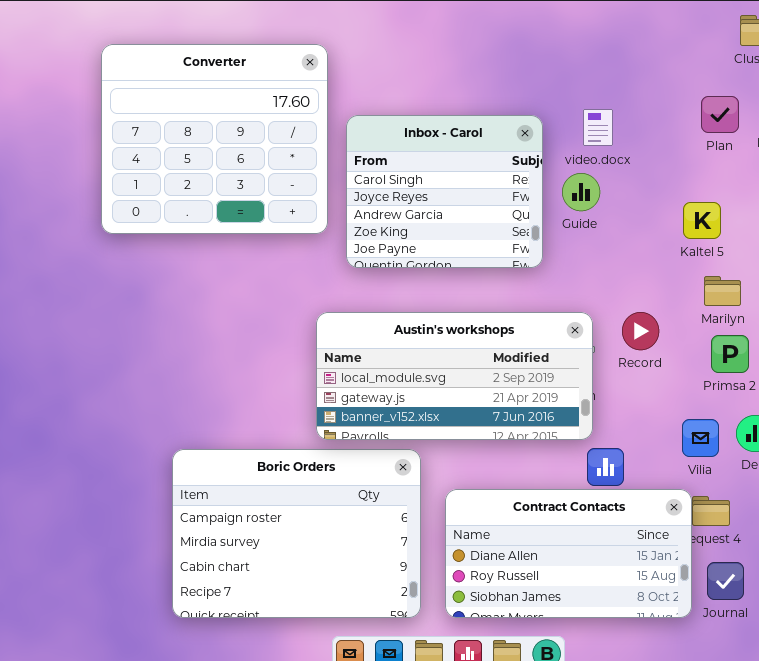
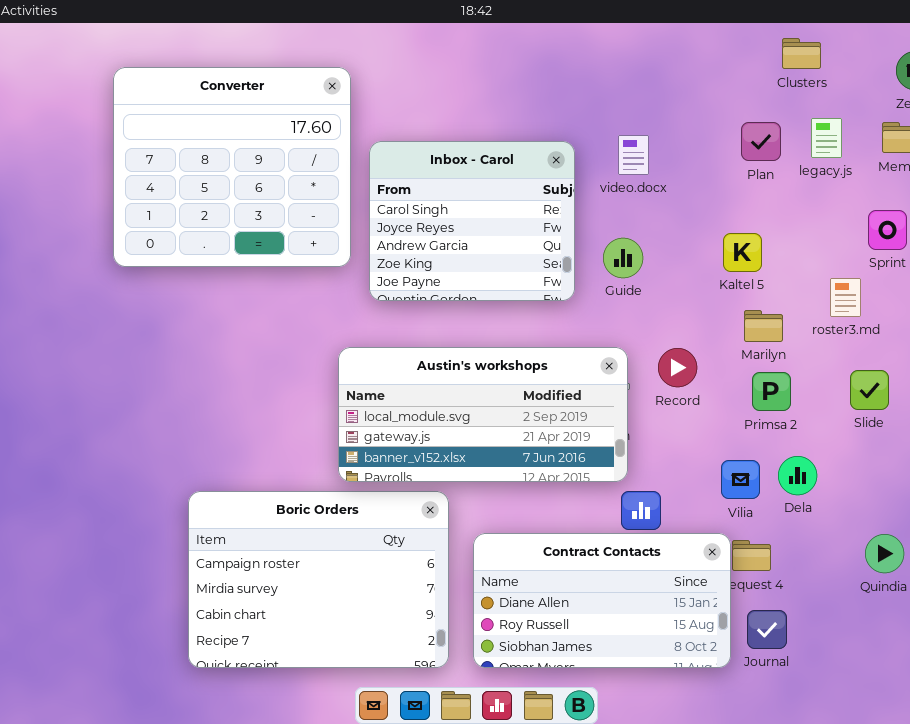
Guide: [562,173,600,211] -> [603,238,643,278], moved

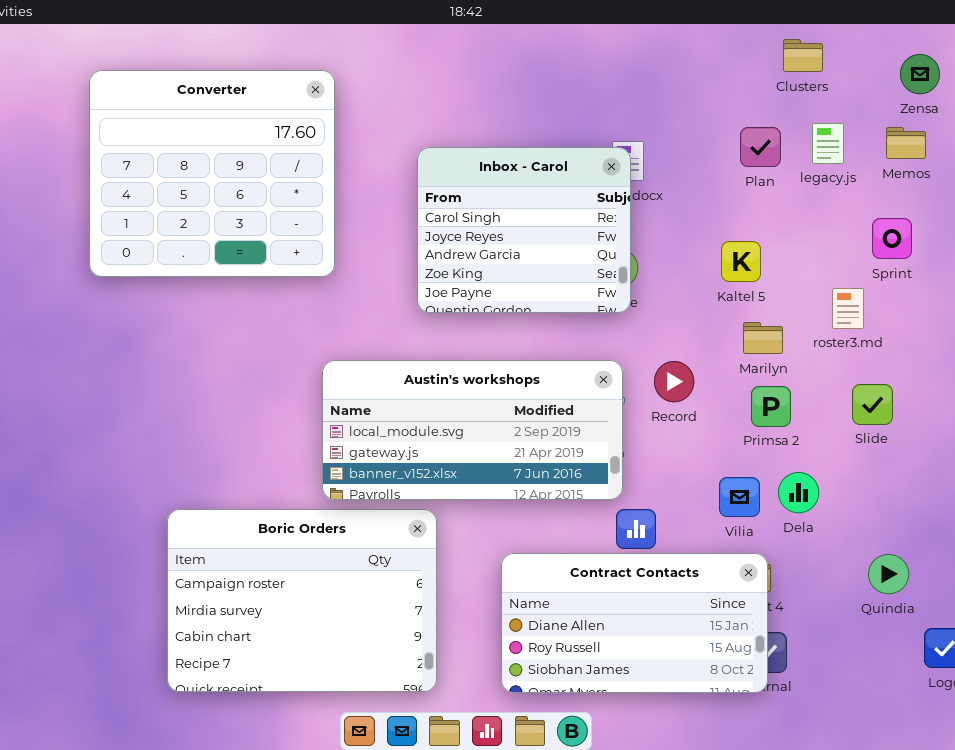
Inbox - Carol: [369,141,575,301] -> [417,147,631,313], moved
Contract Contacts: [473,533,731,668] -> [501,553,768,693], moved

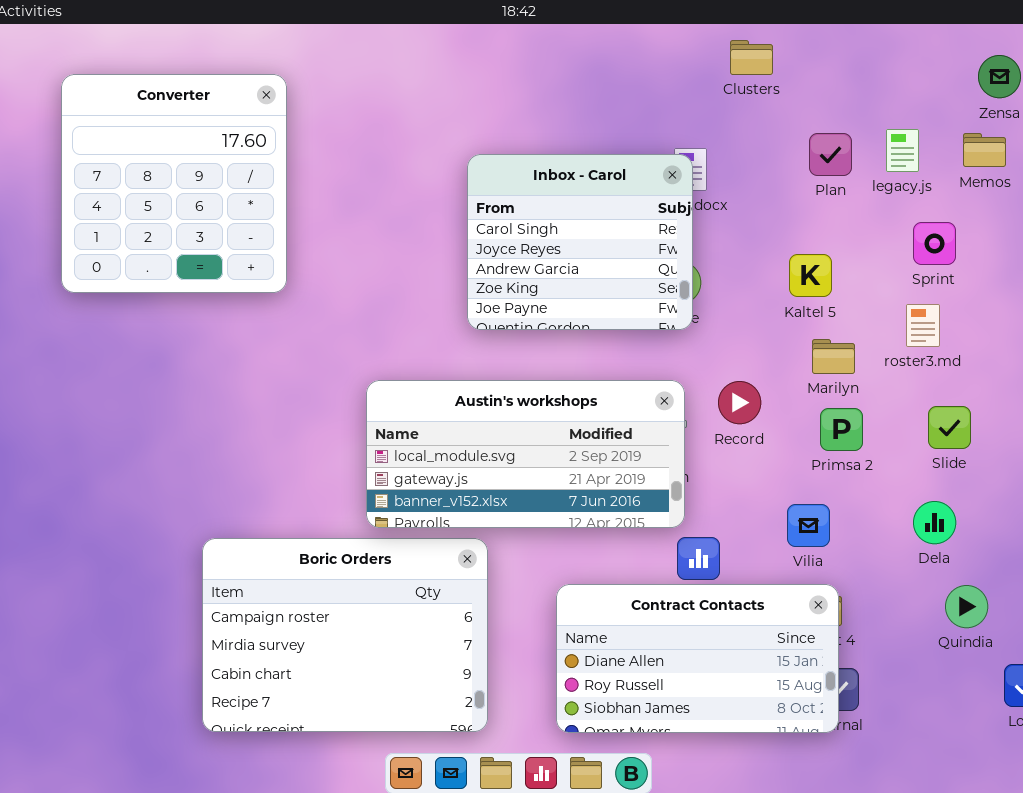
Clusters: [783,39,823,72] -> [730,40,773,75], moved
Converter: [89,70,335,277] -> [61,74,287,293], moved, resized
Sprint: [872,218,912,259] -> [913,222,956,265], moved
Dela: [778,472,819,513] -> [913,501,956,544], moved

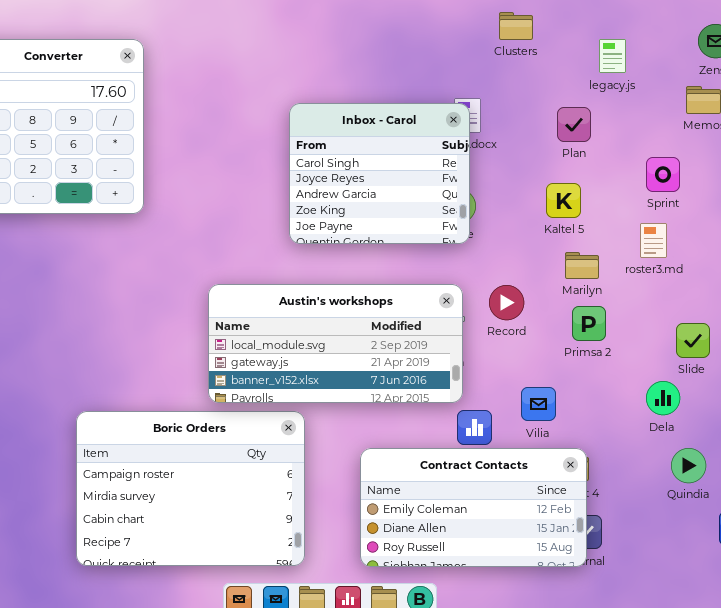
legacy.js: [886,129,919,172] -> [599,39,626,73], moved
Plan: [809,133,852,176] -> [557,107,591,142], moved
Slide: [928,406,971,449] -> [676,323,710,358], moved
Vilia: [787,504,830,547] -> [521,387,556,421], moved
Contract Contacts: [556,584,839,733] -> [360,448,587,567], scrolled up 1 row

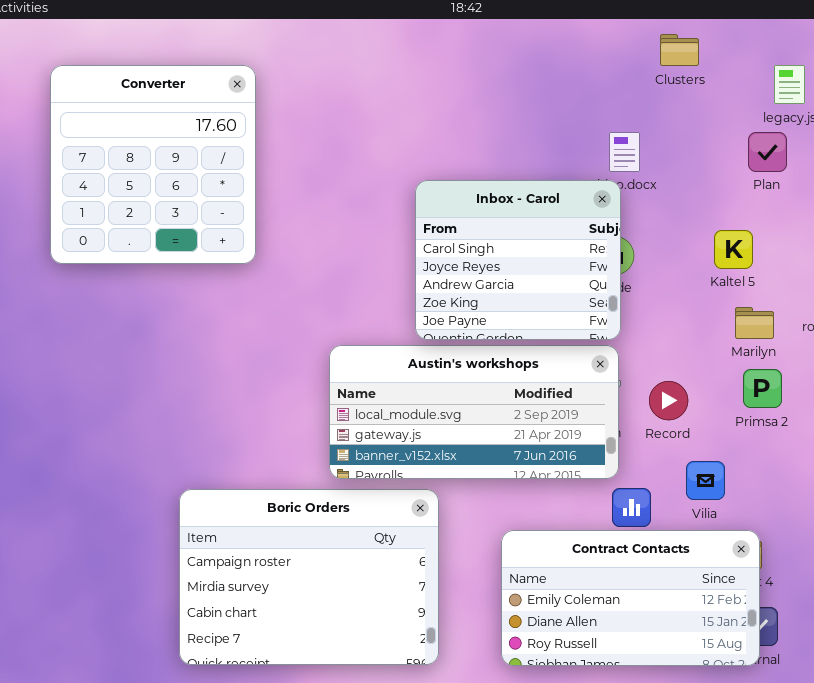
Inbox - Carol: [289,103,470,244] -> [415,180,621,340], moved
Plan: [557,107,591,142] -> [748,132,787,172], moved
Record: [489,285,524,320] -> [649,381,688,420], moved

